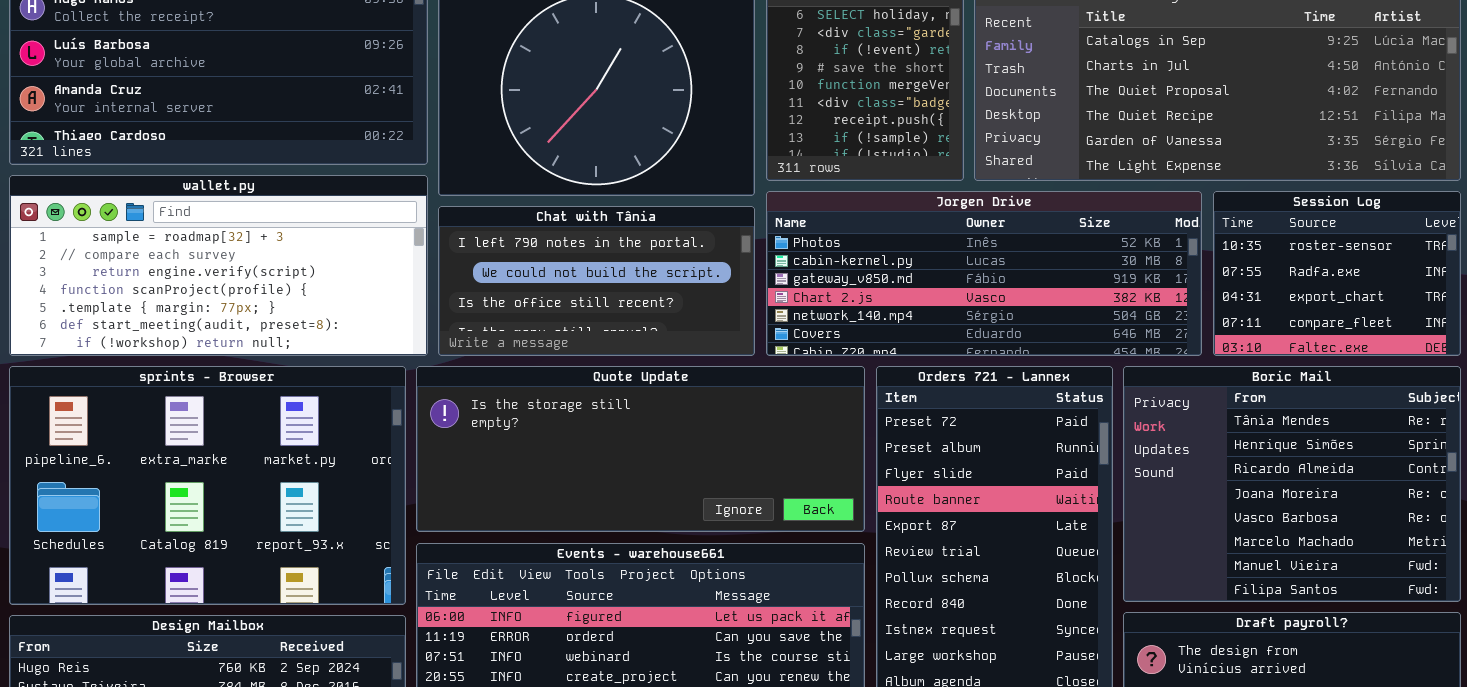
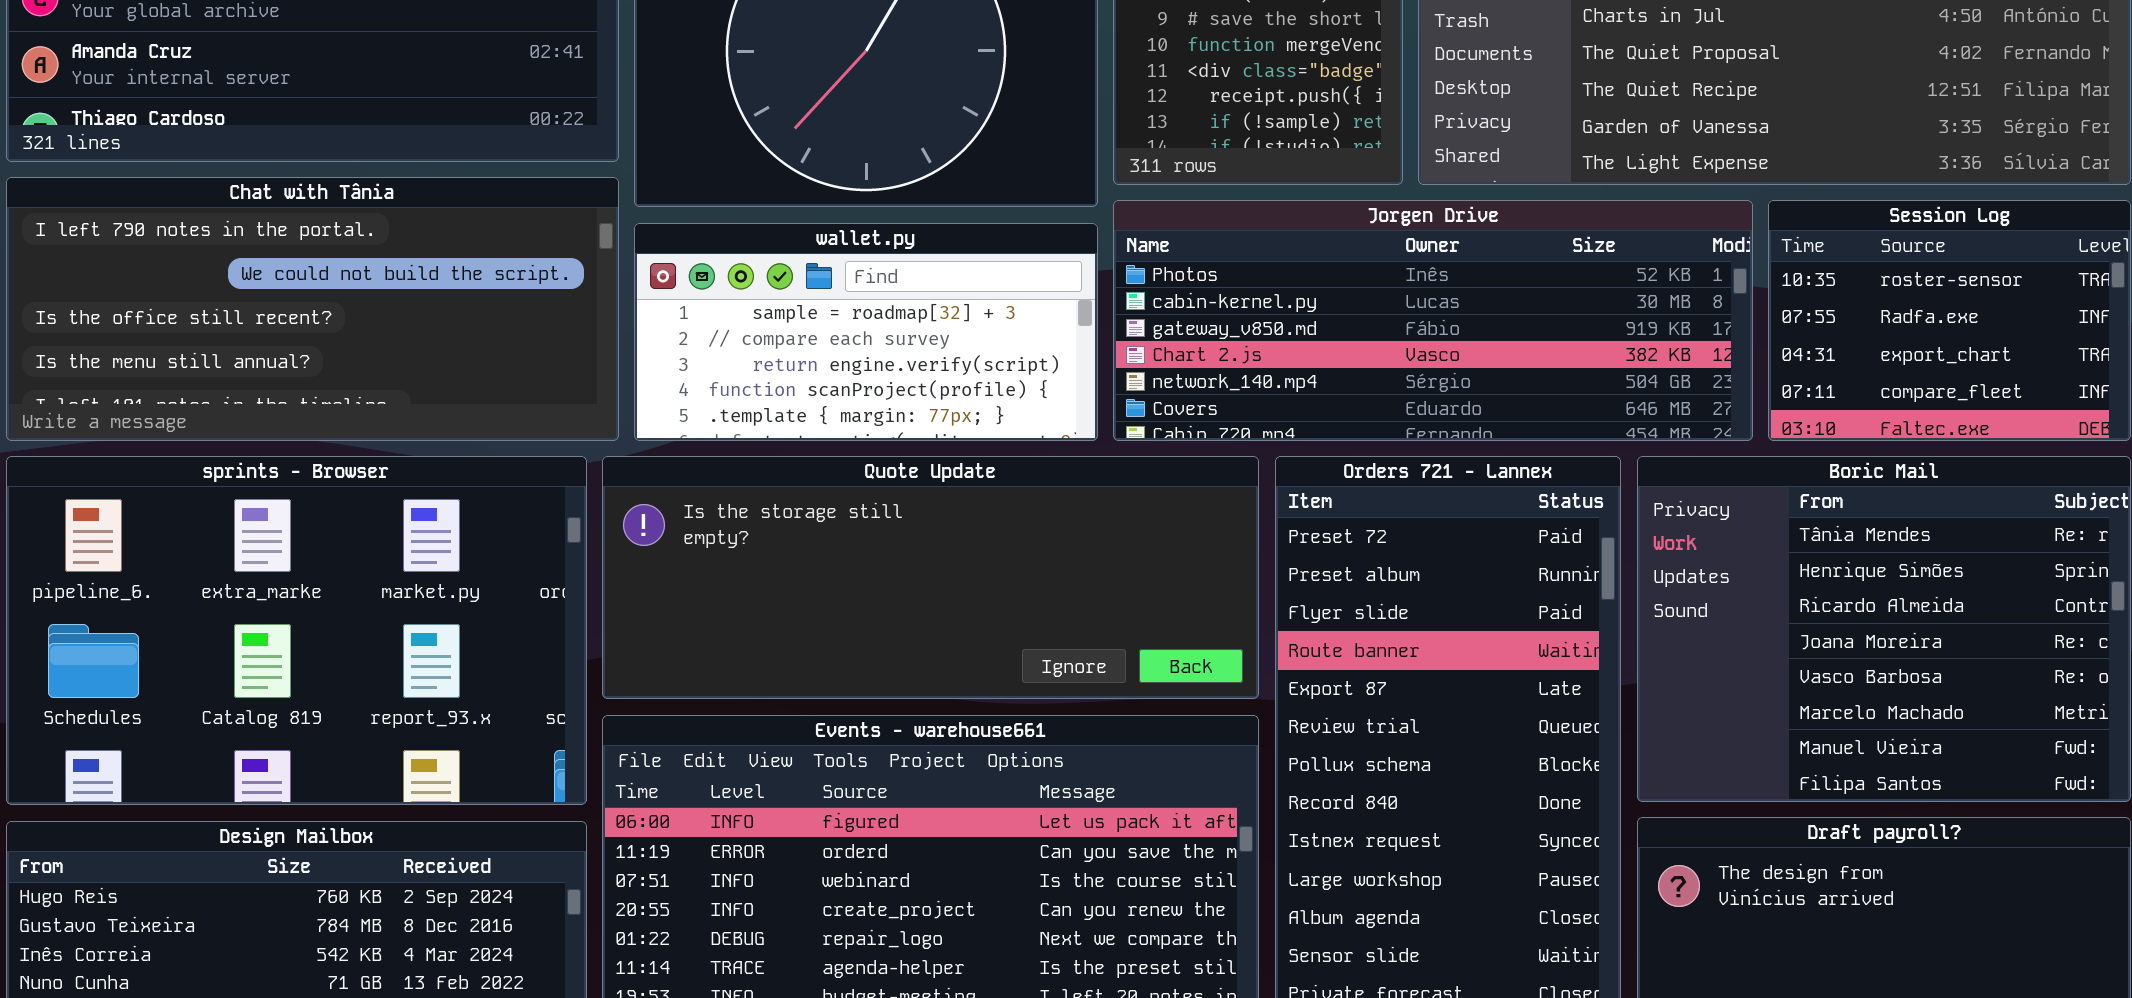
wallet.py: [9,175,428,356] -> [634,223,1098,441], moved, resized
Chat with Tânia: [438,206,755,356] -> [6,177,619,441], moved, resized

